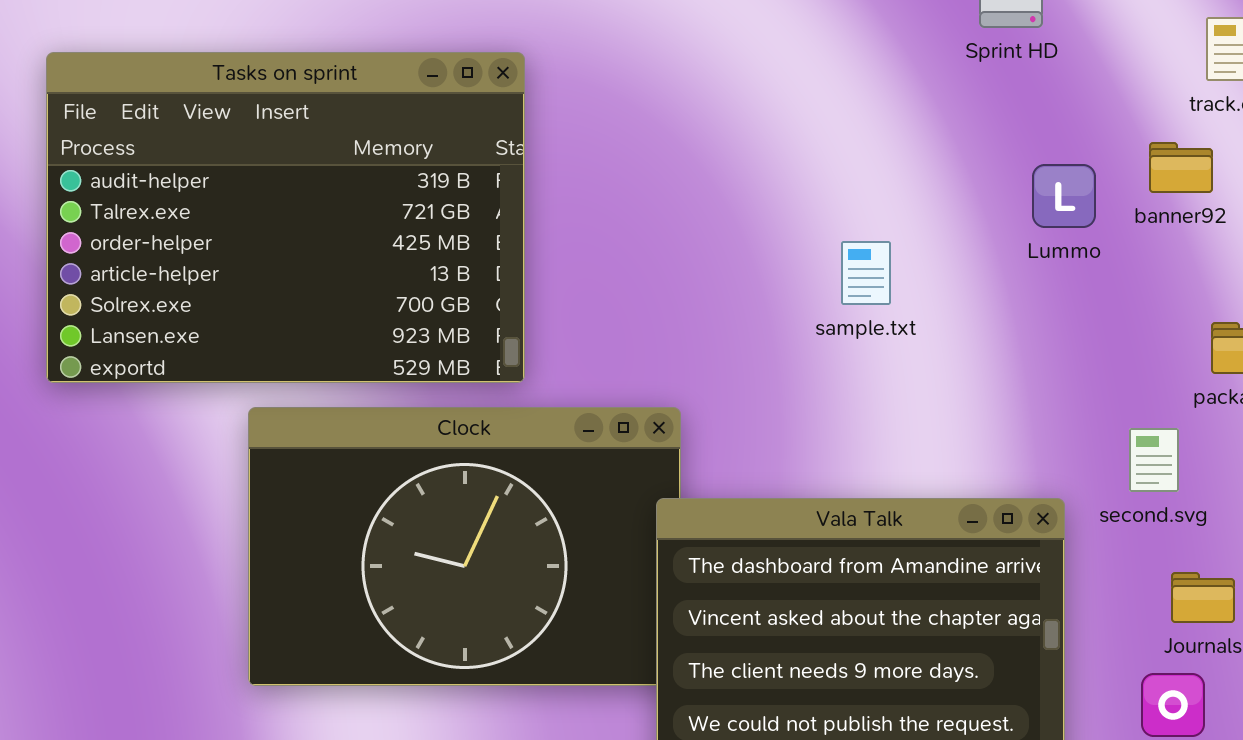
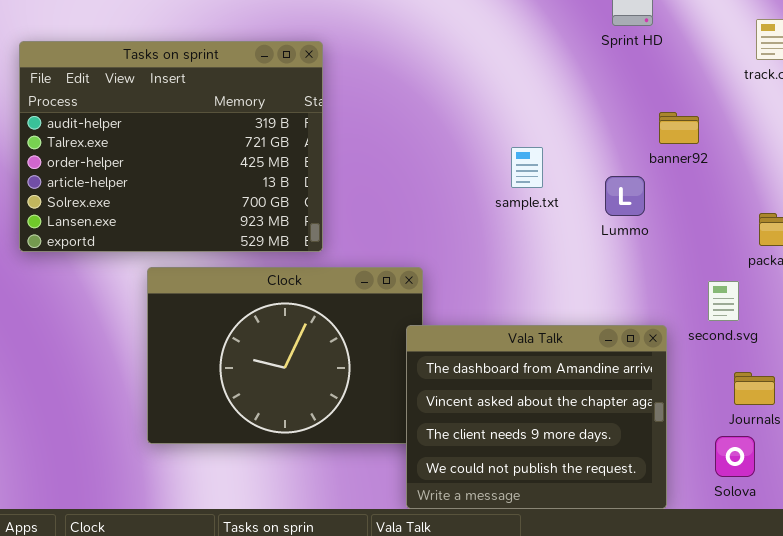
banner92: [1149,142,1213,193] -> [659,112,699,144], moved
Lummo: [1032,164,1096,228] -> [605,176,645,216], moved
sample.txt: [841,241,891,305] -> [511,147,543,188], moved

